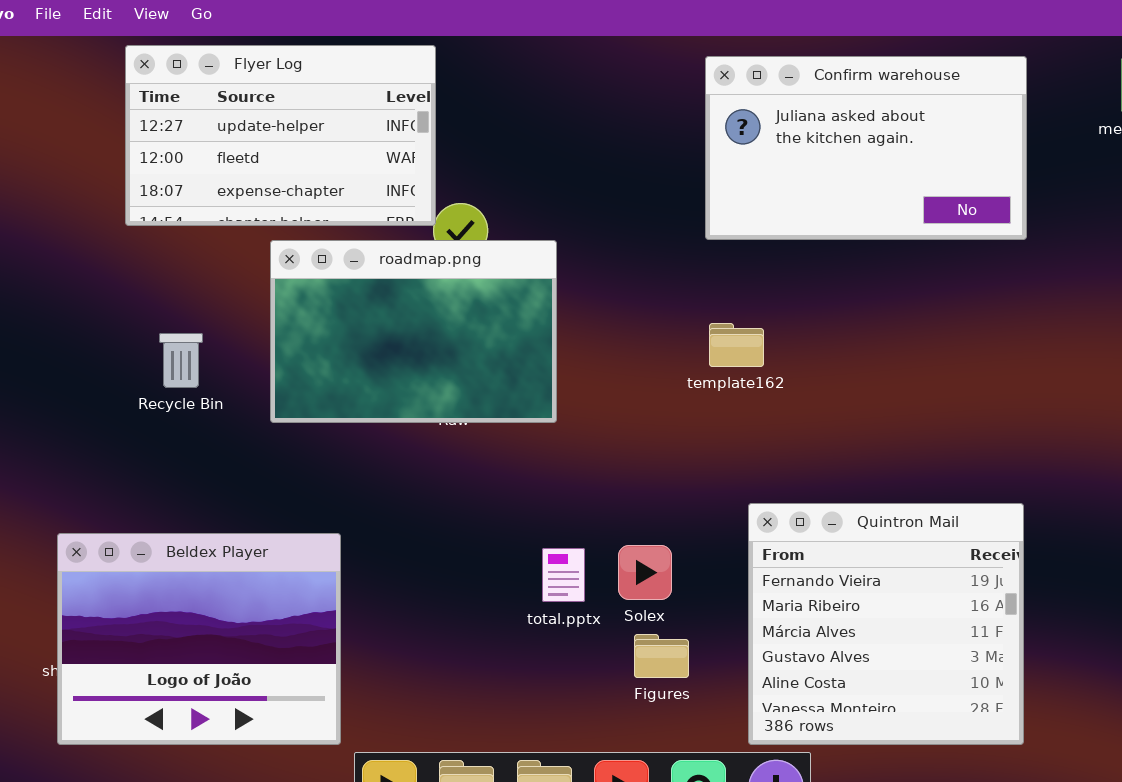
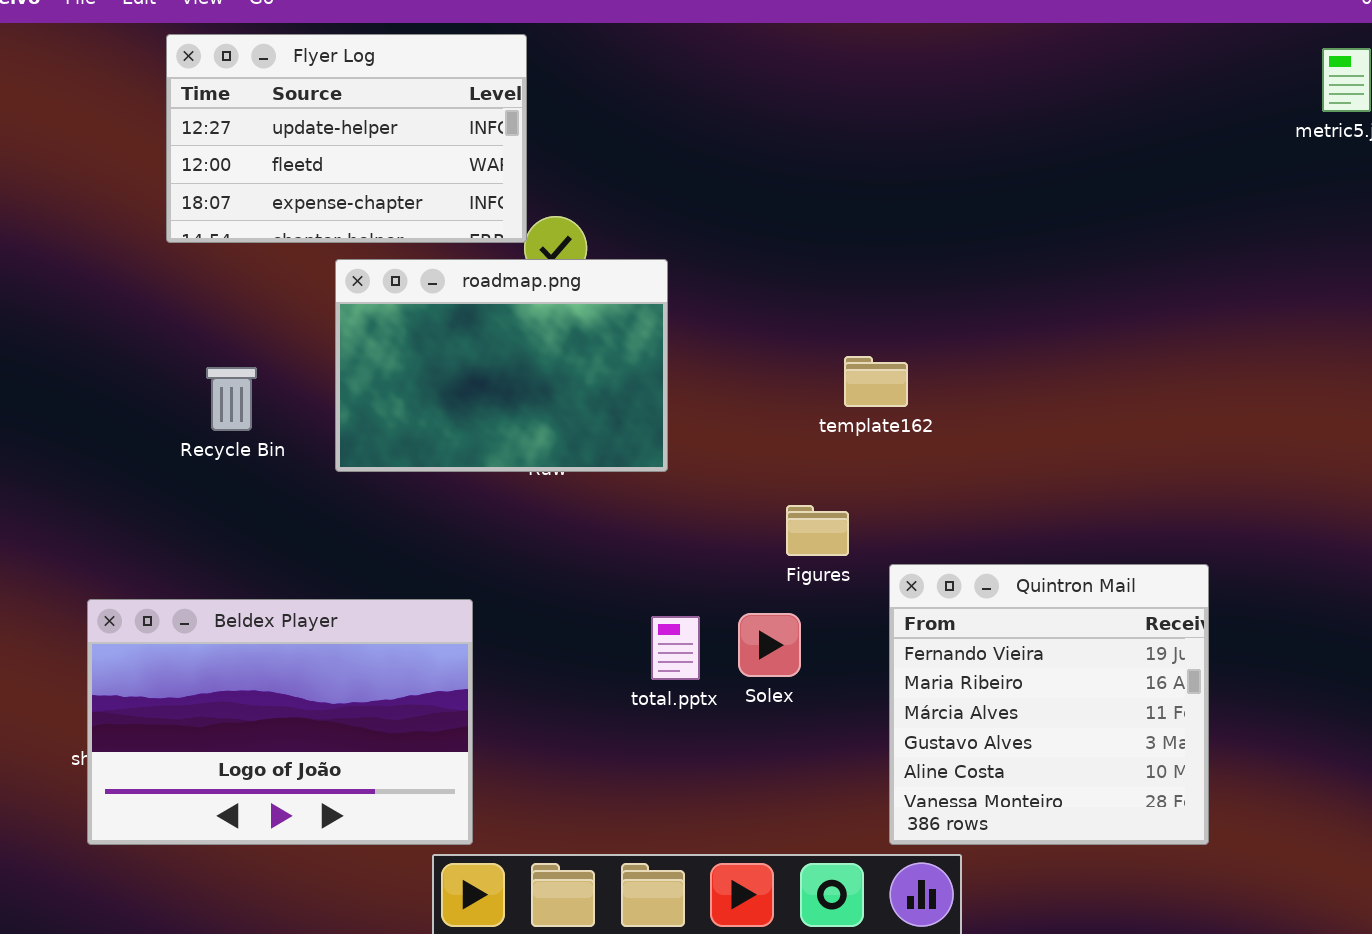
Confirm warehouse: [705,56,1027,240] -> none, closed
Beldex Player: [57,533,341,745] -> [87,599,473,845], resized
Figures: [634,634,689,678] -> [786,505,849,556], moved

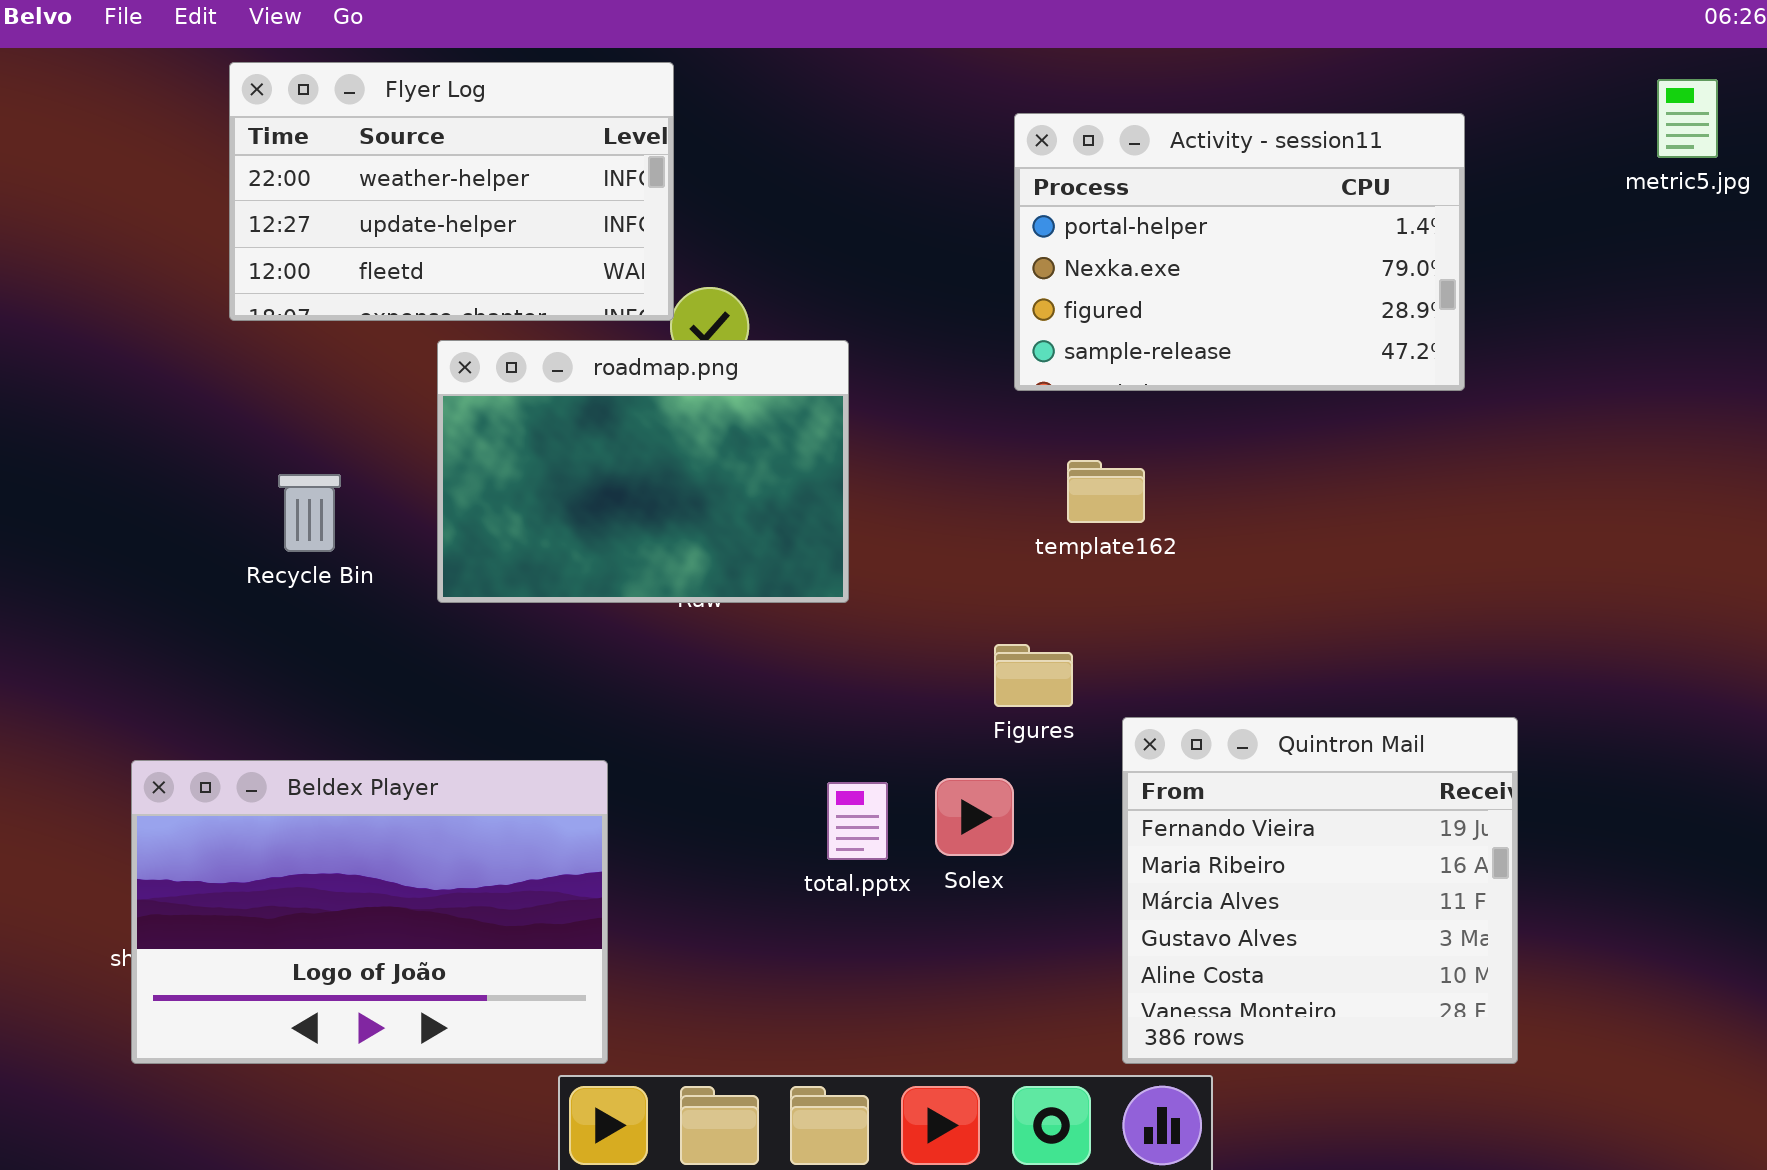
Flyer Log: [166,34,527,243] -> [229,62,674,321], scrolled up 1 row
Activity - session11: none -> [1014,113,1465,391], opened

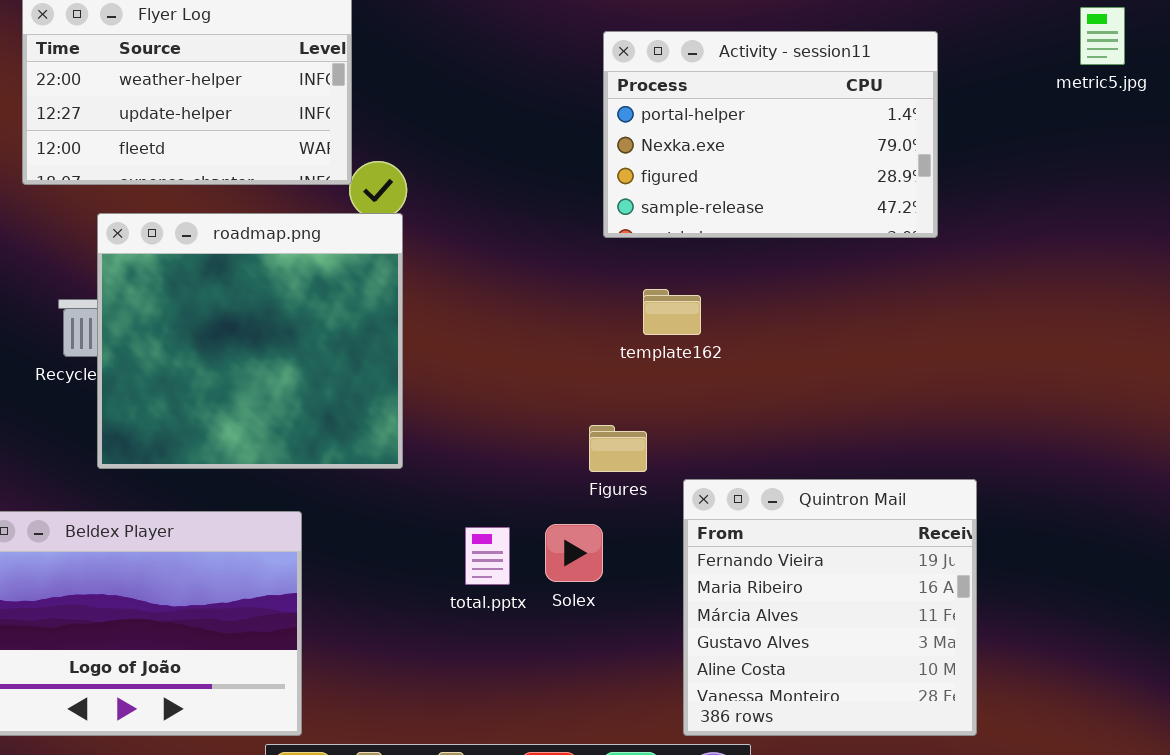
roadmap.png: [437,340,849,603] -> [97,213,403,469], moved, resized

